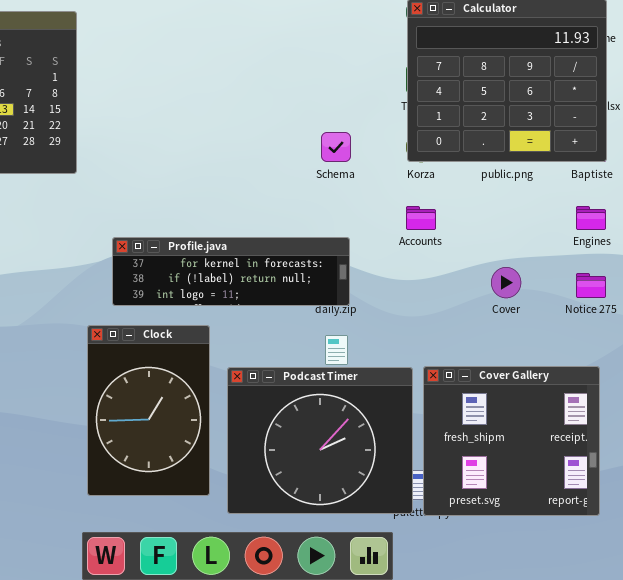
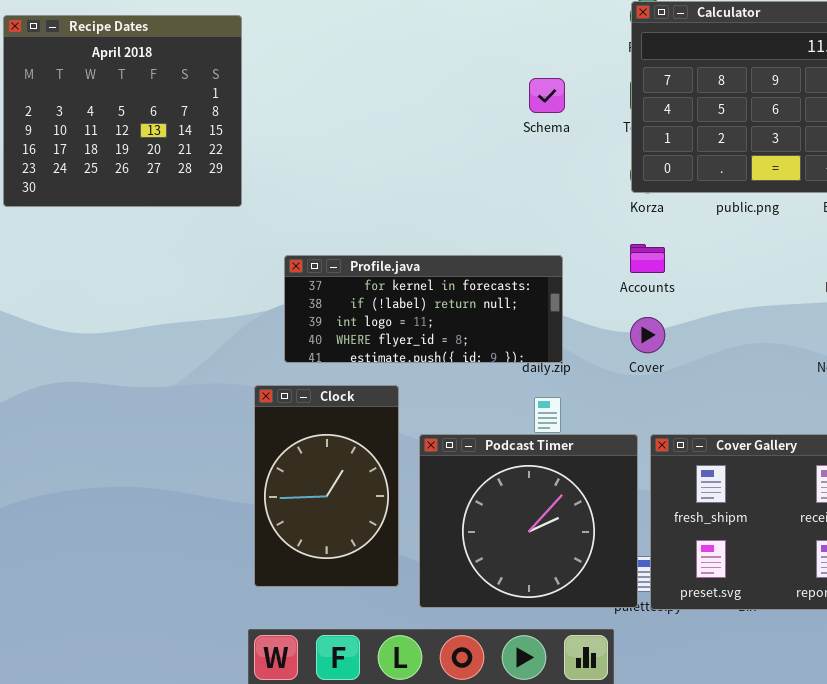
Schema: [321,132,351,162] -> [529,78,565,113], moved
Profile.java: [112,237,350,306] -> [284,255,563,363], resized
Cover: [491,267,521,298] -> [630,317,665,353], moved

